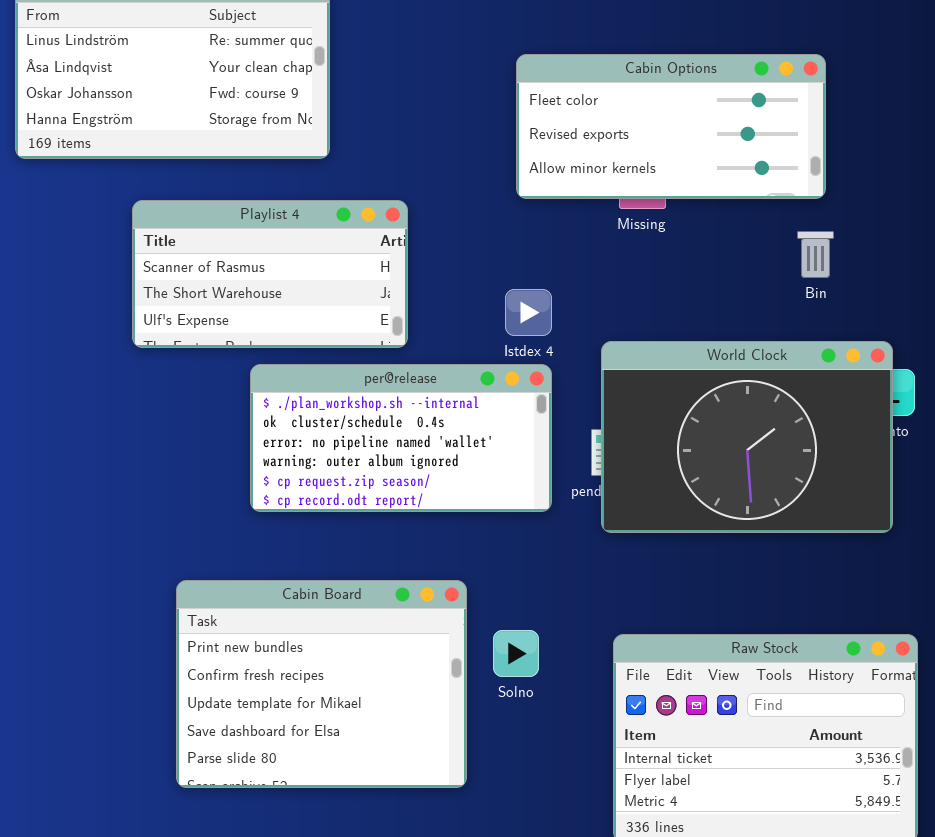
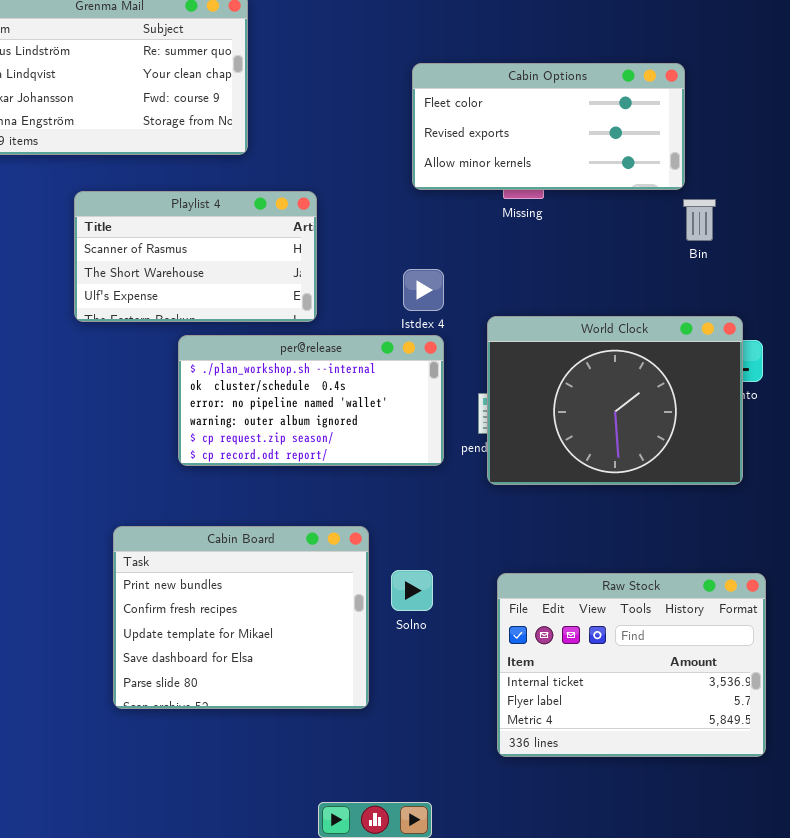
Bin: [797,231,834,278] -> [683,199,716,241], moved

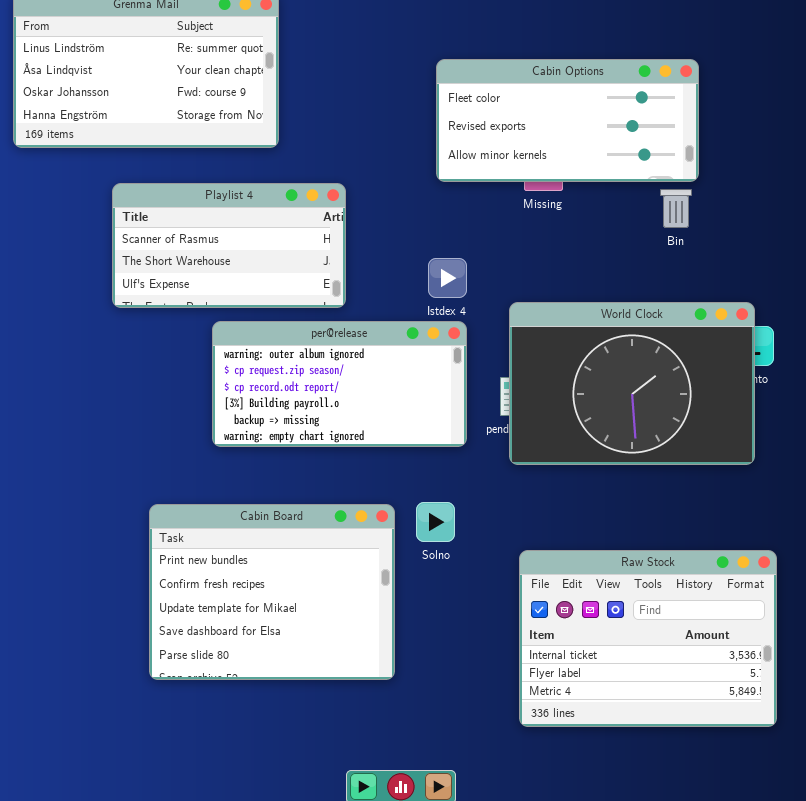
Bin: [683,199,716,241] -> [660,189,692,228], moved
per@release: [178,335,444,466] -> [212,321,467,447], scrolled down 3 rows
Solno: [391,570,433,611] -> [416,502,455,542], moved

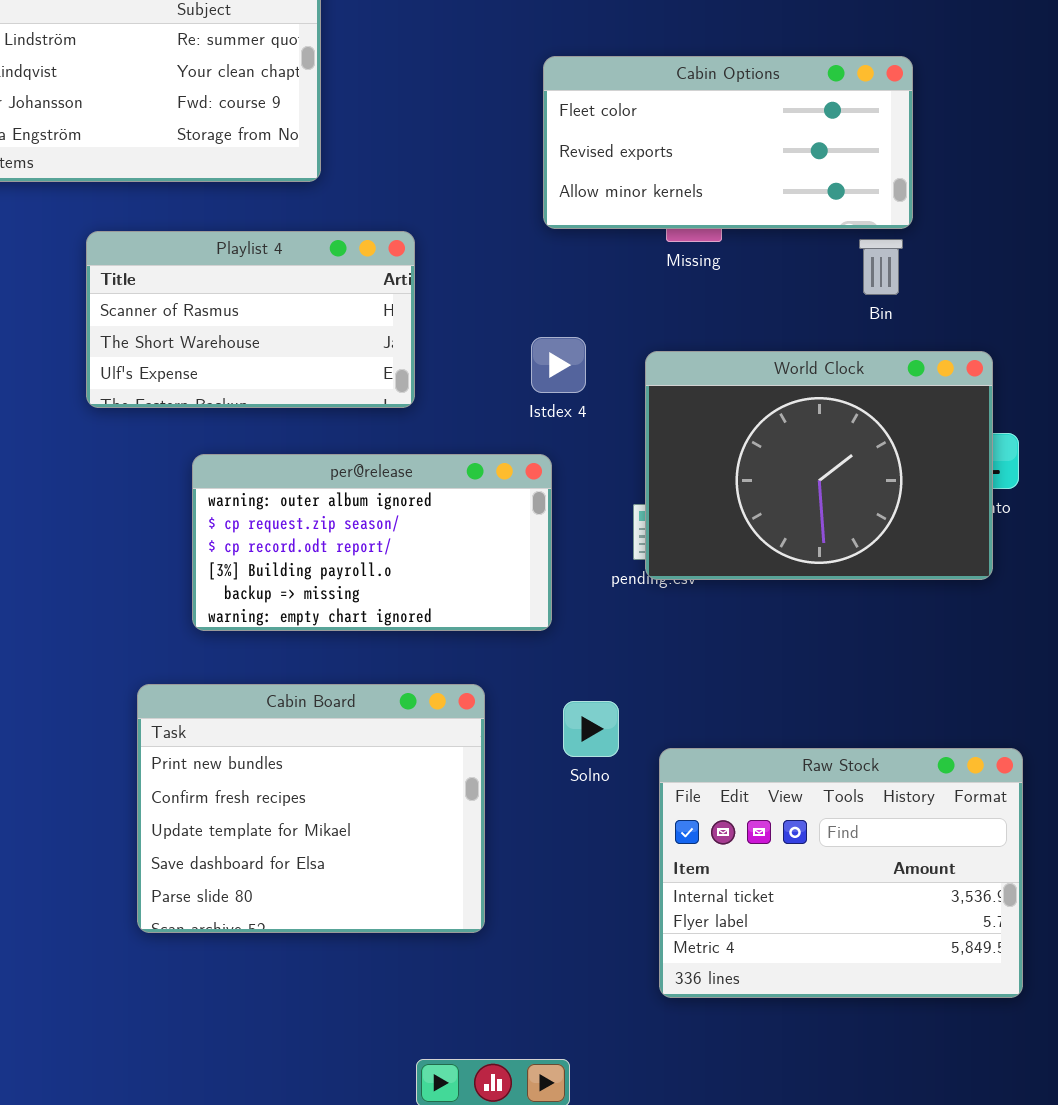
World Clock: [509,302,755,465] -> [645,351,993,580], moved
per@release: [212,321,467,447] -> [192,454,552,631], moved
Solno: [416,502,455,542] -> [563,701,619,757], moved

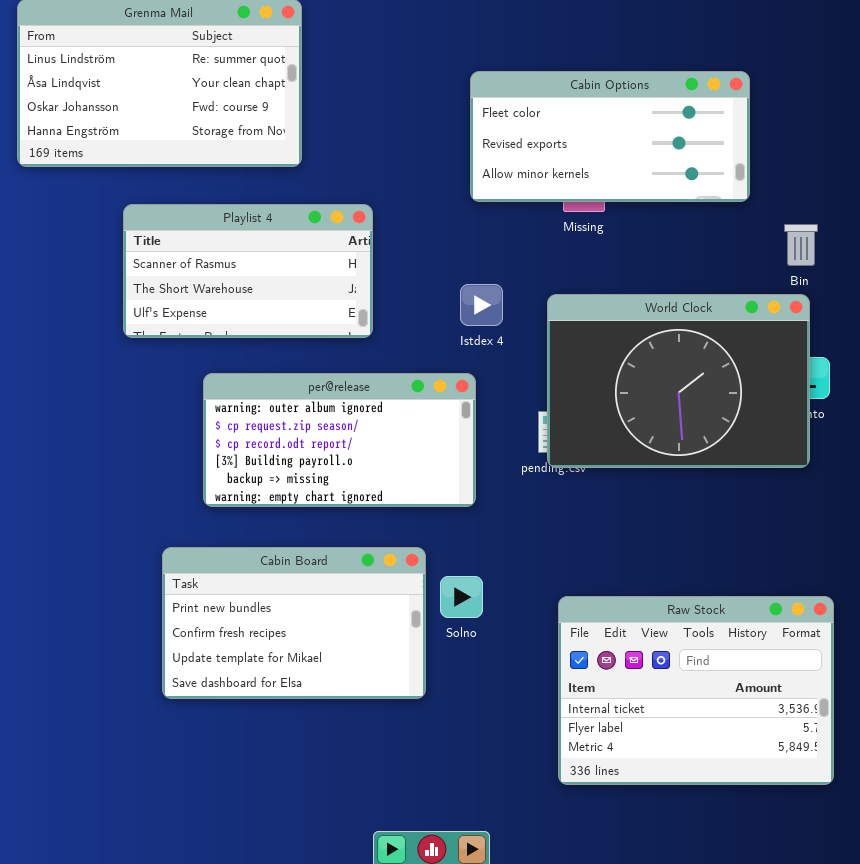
Bin: [859,239,903,295] -> [784,224,818,266], moved
Cabin Board: [137,684,485,933] -> [162,547,426,699], resized
Solno: [563,701,619,757] -> [440,576,483,618], moved

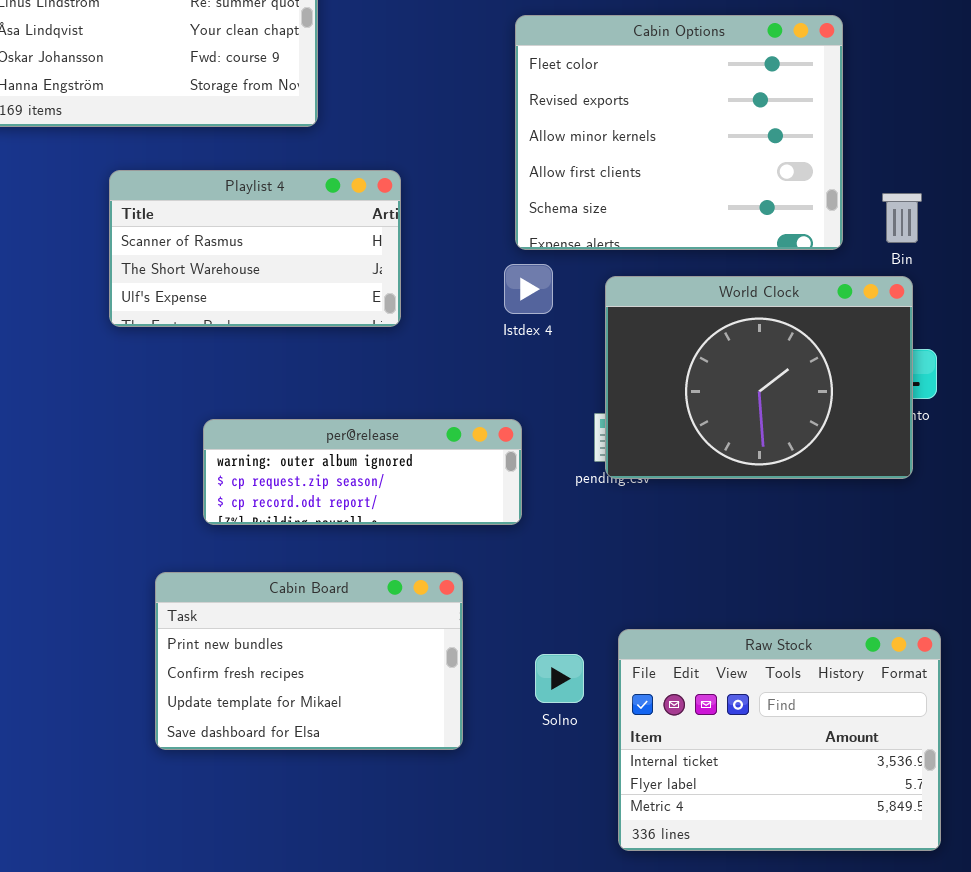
Cabin Options: [470,71,750,202] -> [515,15,843,250], resized
per@release: [203,373,476,507] -> [203,419,522,525], resized
Solno: [440,576,483,618] -> [535,654,584,703], moved

